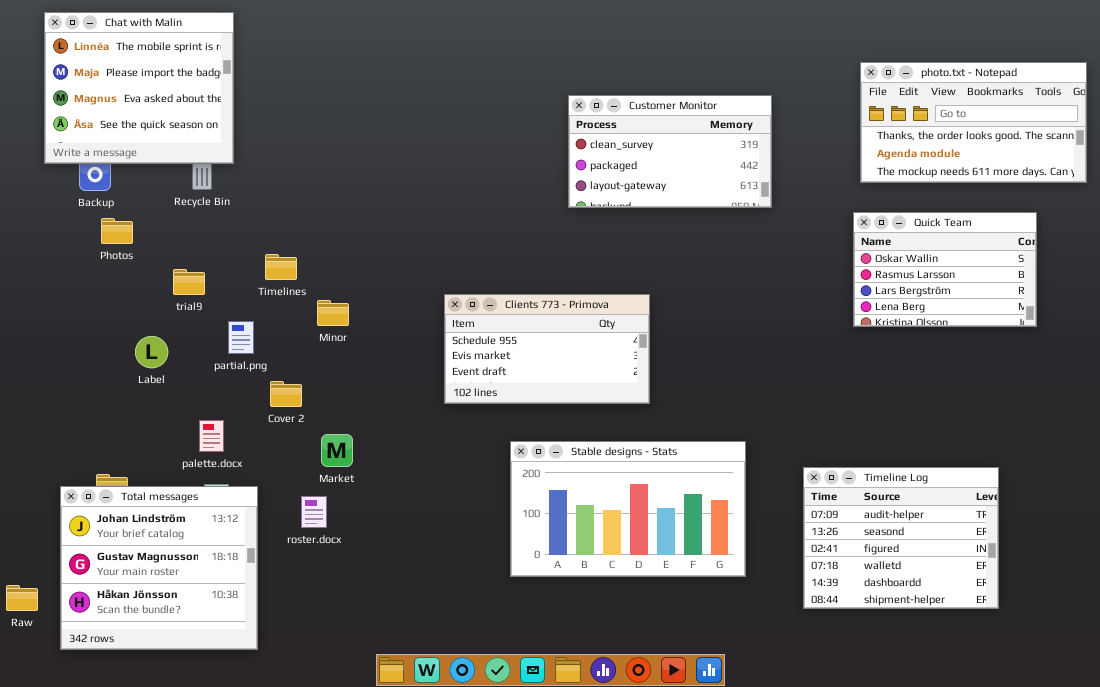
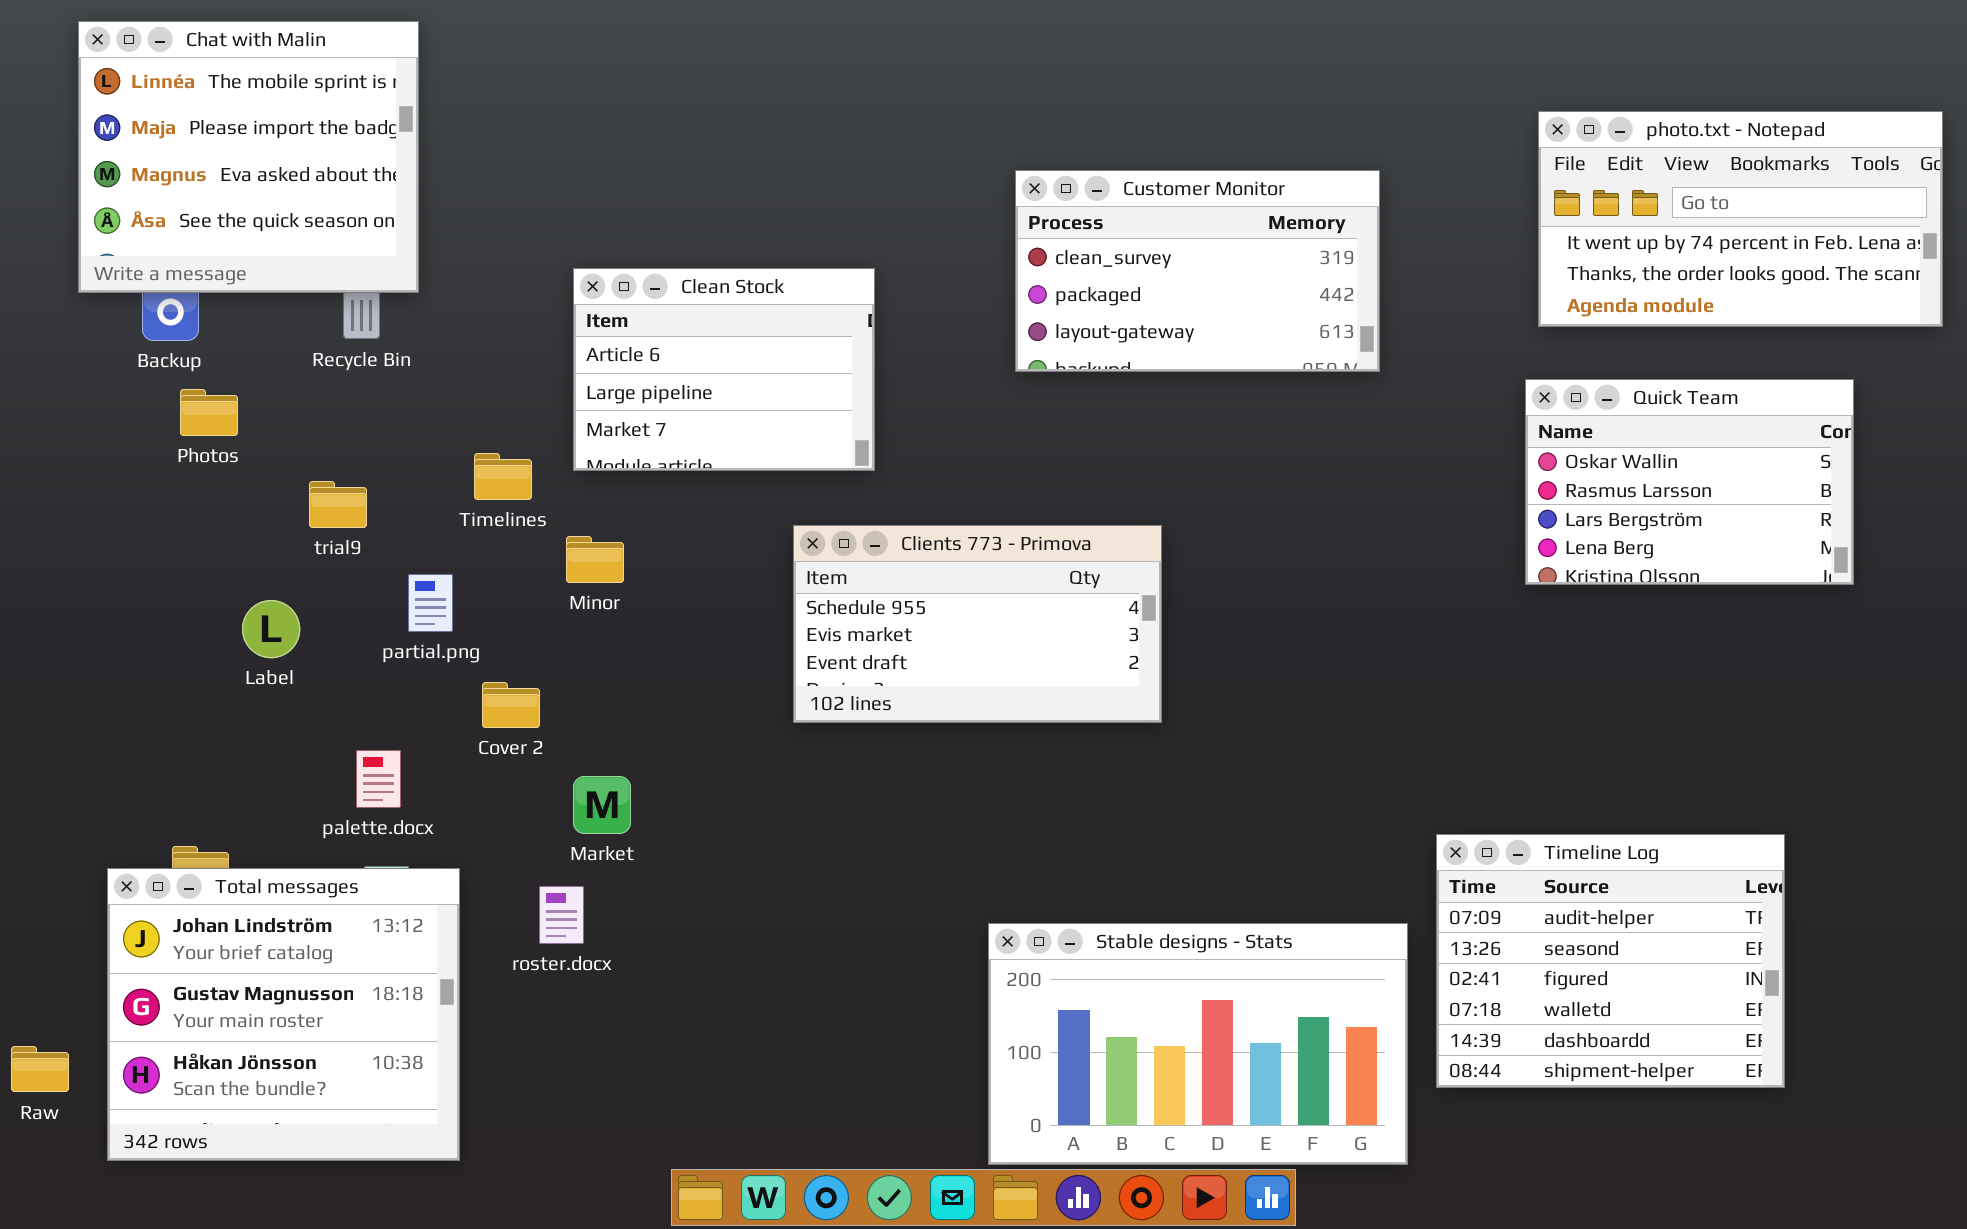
photo.txt - Notepad: [860,62,1087,183] -> [1538,111,1943,327], scrolled up 1 row
Clean Stock: none -> [573,268,875,471], opened
Stable designs - Stats: [510,441,746,577] -> [988,923,1408,1165], moved

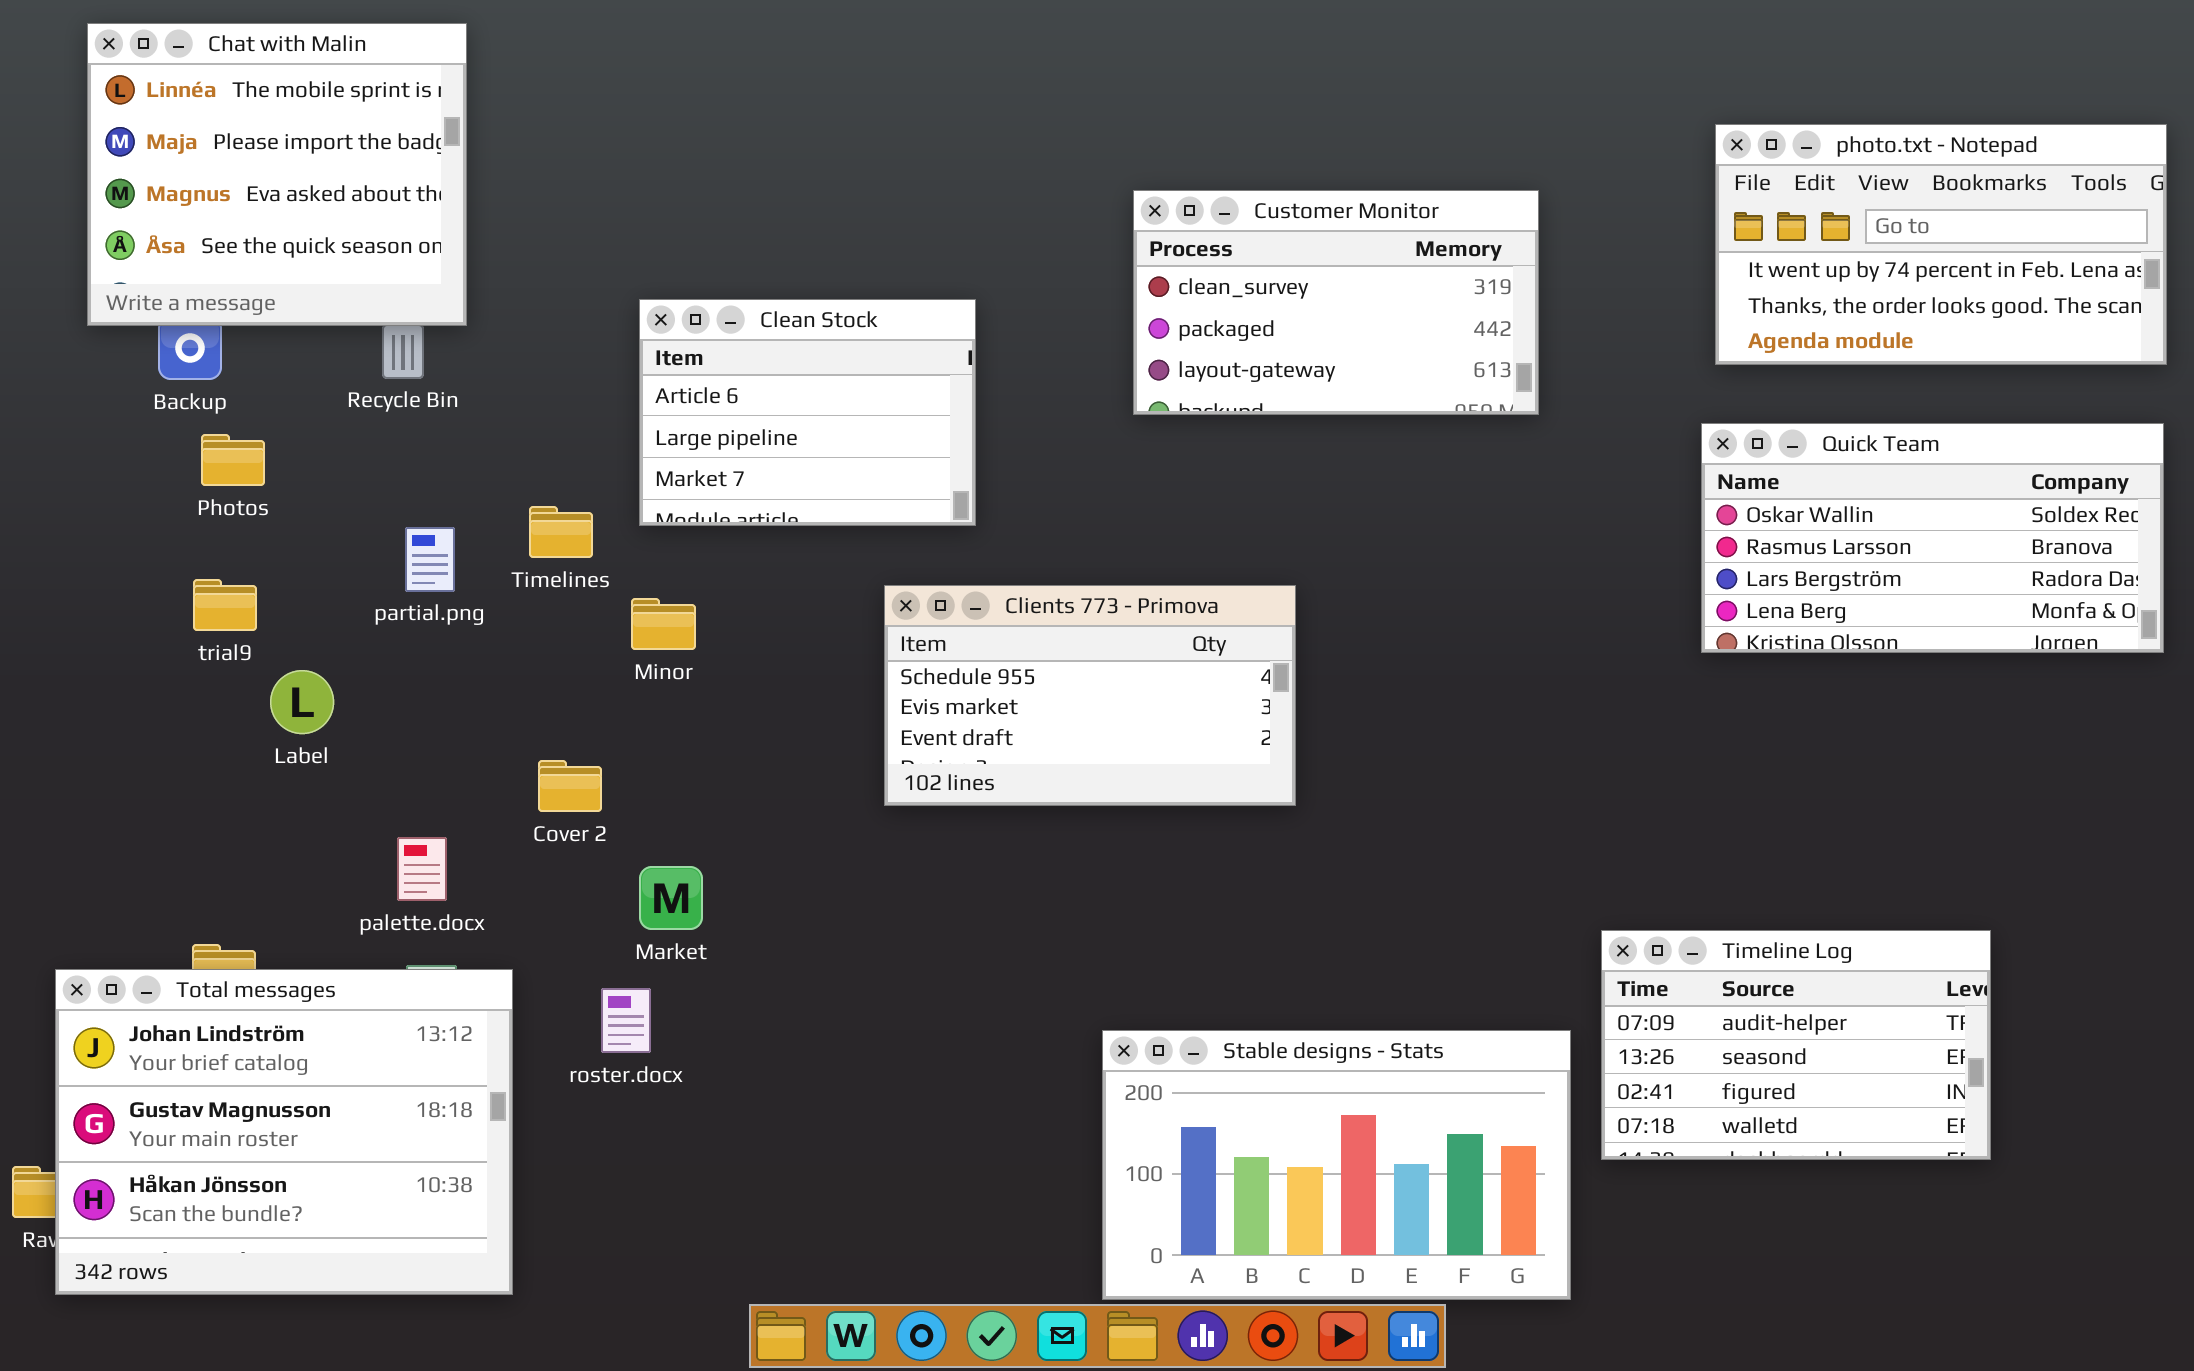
Quick Team: [1525,379,1854,585] -> [1701,423,2164,653], resized
trial9: [309,481,367,528] -> [193,579,257,631], moved
partial.png: [408,574,453,632] -> [405,527,455,592], moved
Timeline Log: [1436,834,1785,1088] -> [1601,930,1991,1160], resized
Total messages: [107,868,460,1161] -> [55,969,513,1295], resized

